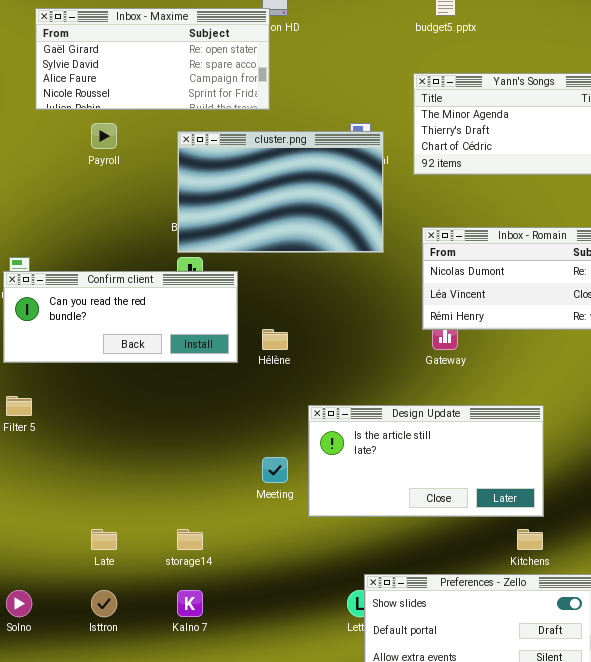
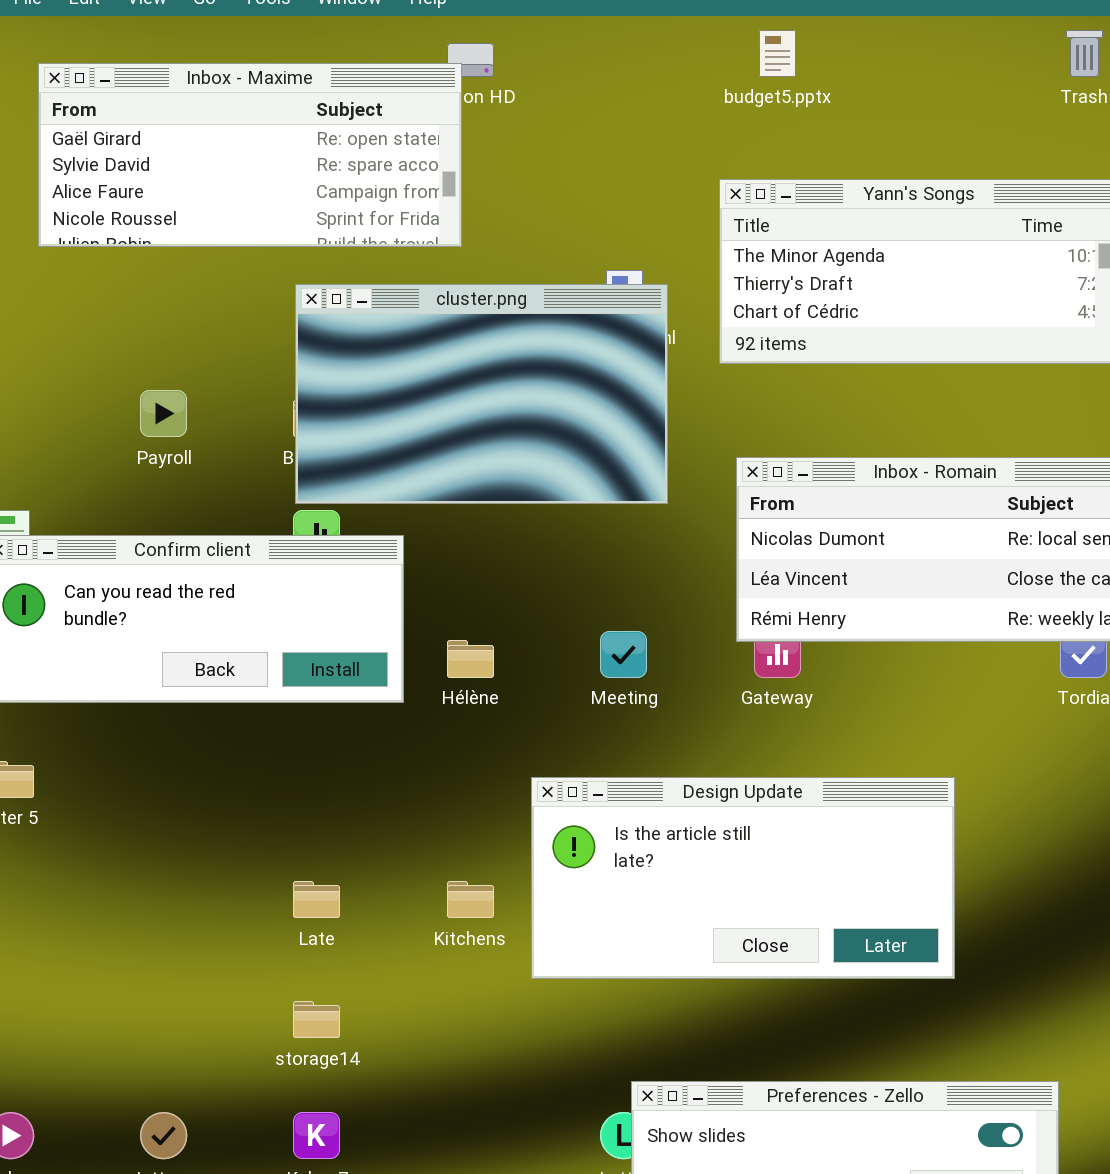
Payroll: [91,123,117,149] -> [140,390,187,437], moved
Meeting: [262,457,288,483] -> [600,631,647,678], moved
Late: [91,529,117,550] -> [293,881,340,918], moved
Kitchens: [517,529,543,550] -> [447,881,494,918], moved

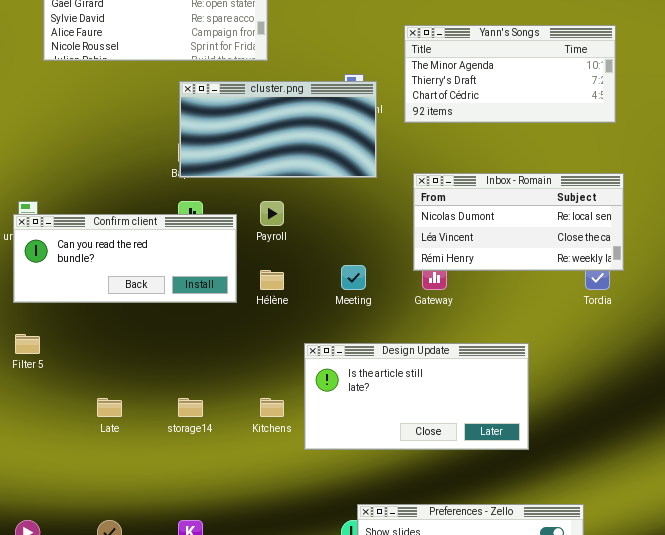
cluster.png: [295,284,668,504] -> [179,81,377,178], resized
Payroll: [140,390,187,437] -> [260,201,284,226], moved
Late: [293,881,340,918] -> [97,398,122,417], moved
storage14: [293,1001,340,1038] -> [178,398,203,417], moved

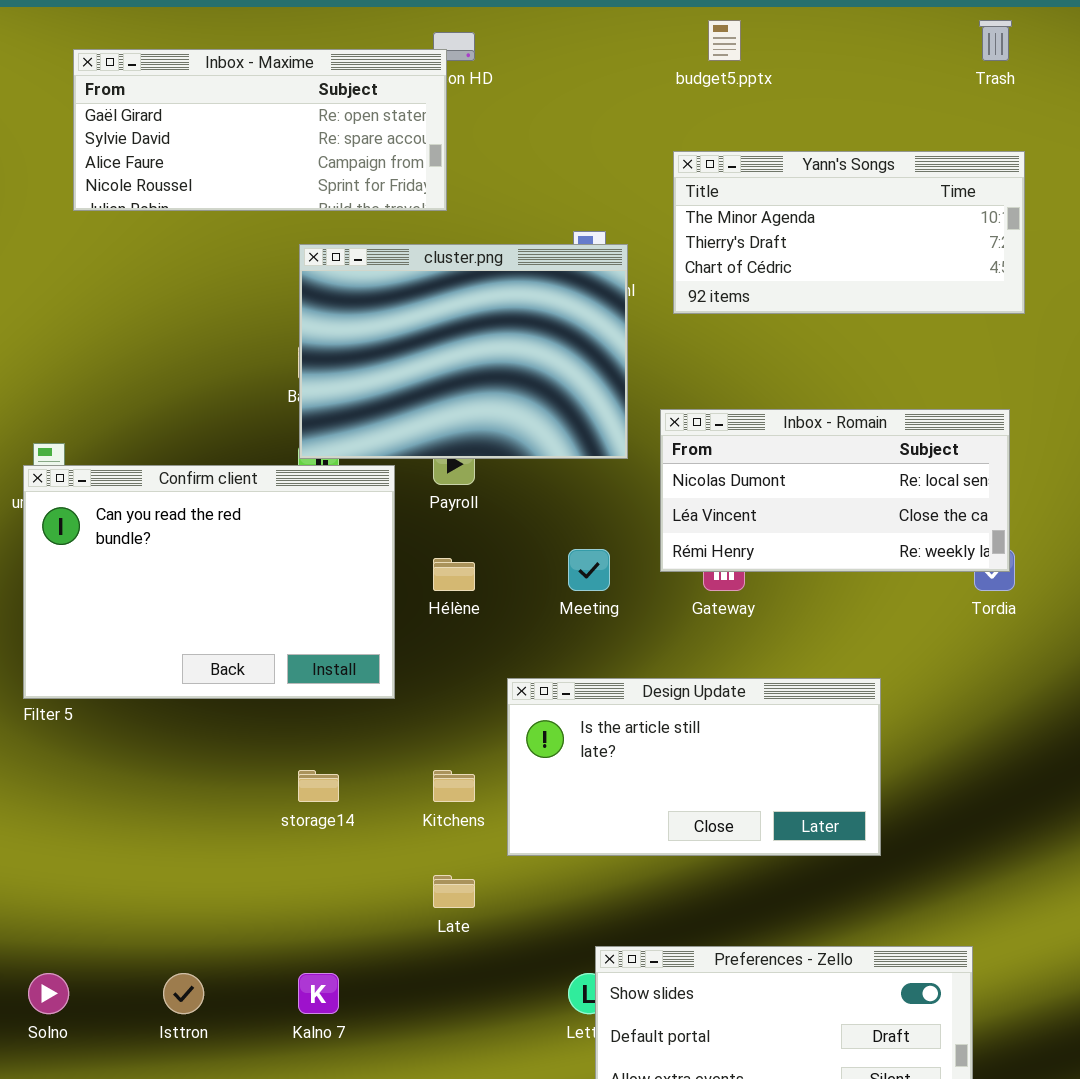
cluster.png: [179,81,377,178] -> [299,244,628,459], resized
Inbox - Romain: [413,173,624,271] -> [660,409,1010,572], moved
Confirm client: [13,214,237,303] -> [23,465,395,699], resized
Late: [97,398,122,417] -> [433,875,475,908], moved

